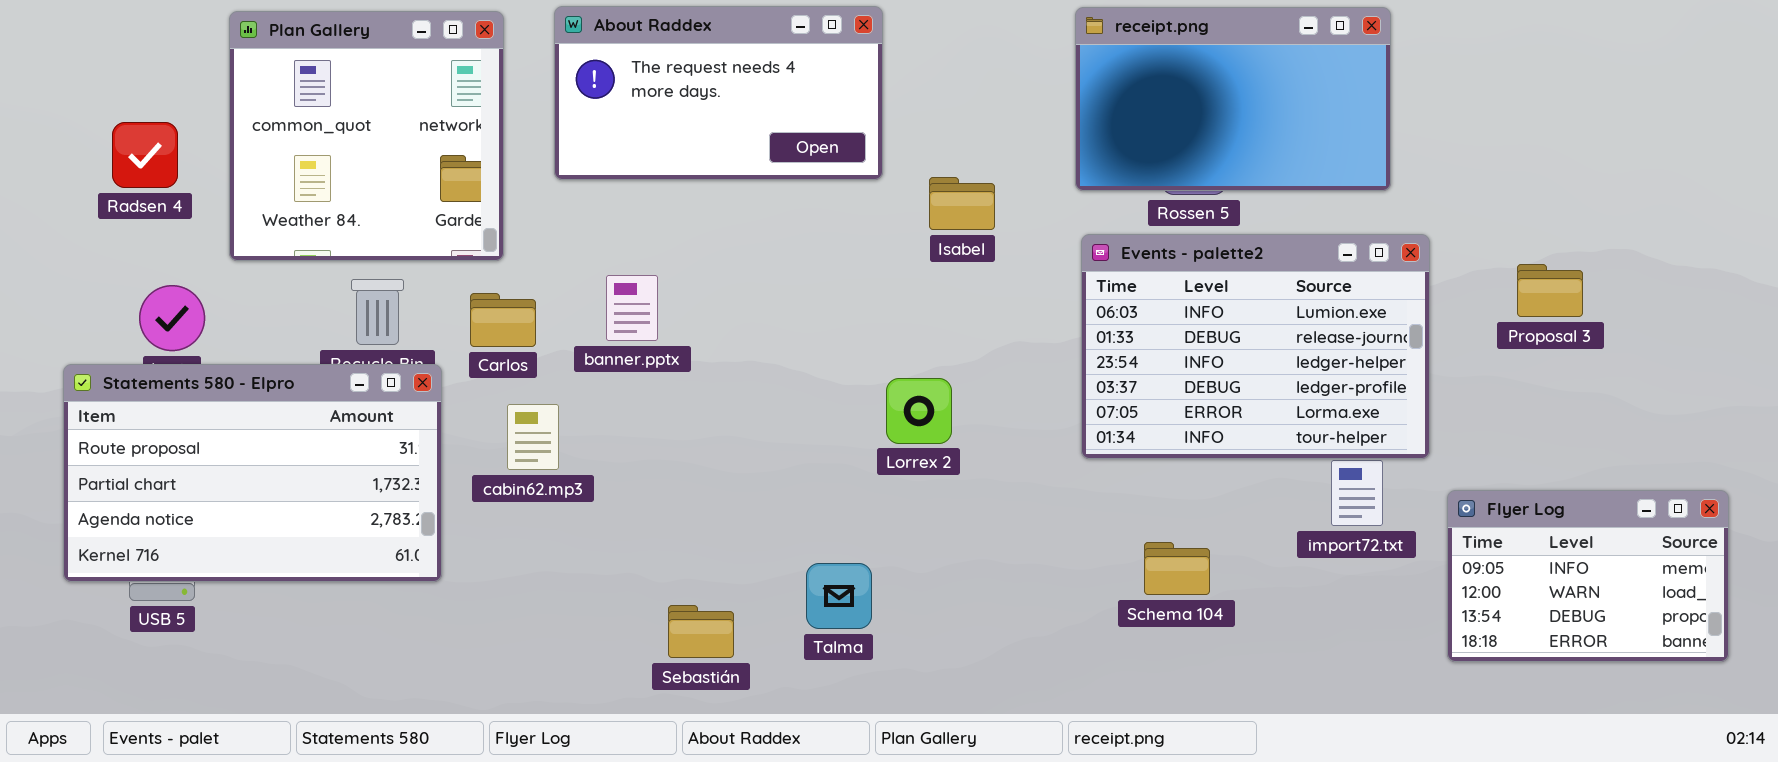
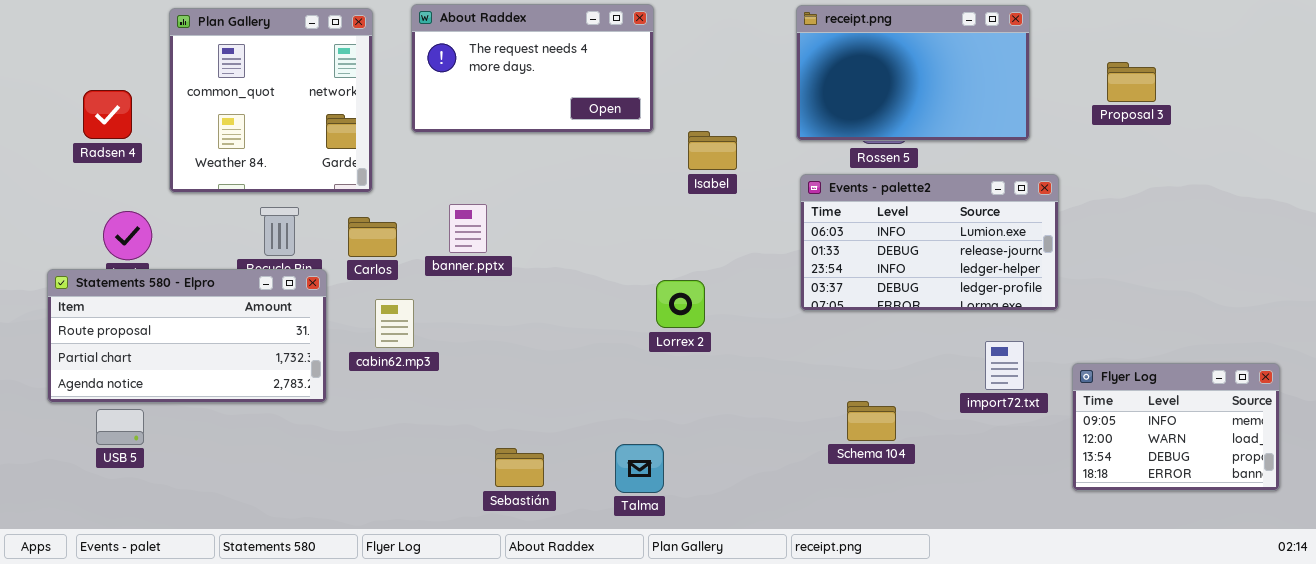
Events - palette2: [1081,234,1430,459] -> [800,174,1059,311], resized
Proposal 3: [1517,264,1583,317] -> [1107,62,1156,102], moved
Statements 580 - Elpro: [63,364,442,582] -> [47,269,327,403], resized
Talma: [806,563,872,629] -> [615,444,664,493], moved

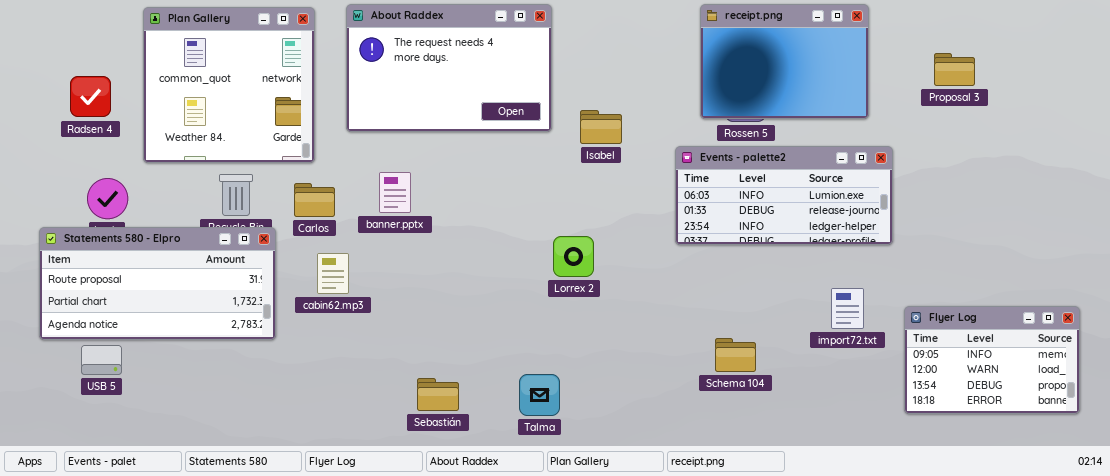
About Raddex: [411,4,654,133] -> [346,4,552,132], resized
receipt.png: [796,5,1030,141] -> [700,4,869,119], resized
Events - palette2: [800,174,1059,311] -> [675,146,893,245], resized

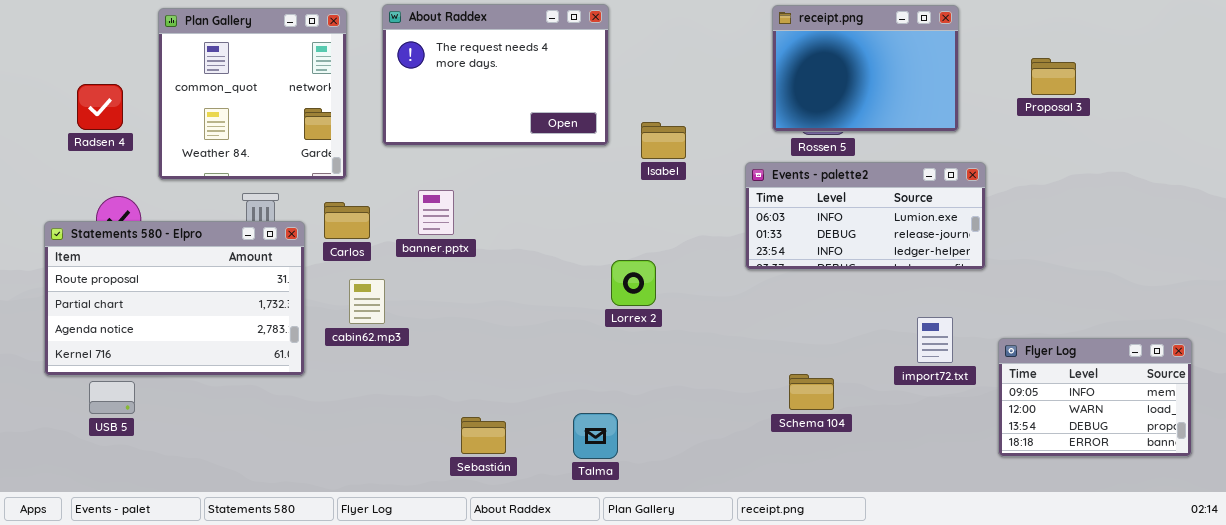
Statements 580 - Elpro: [39,227,276,340] -> [44,221,305,376], resized

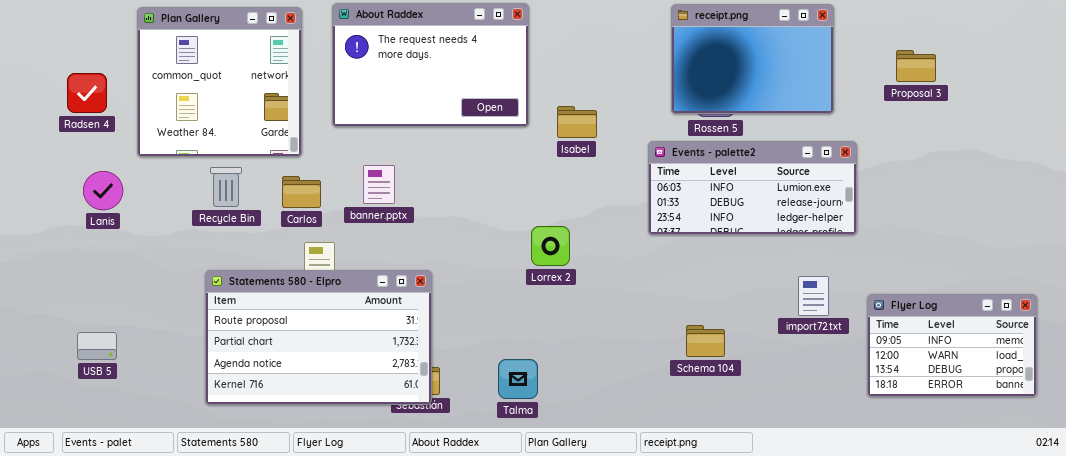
Statements 580 - Elpro: [44,221,305,376] -> [205,270,432,405], moved

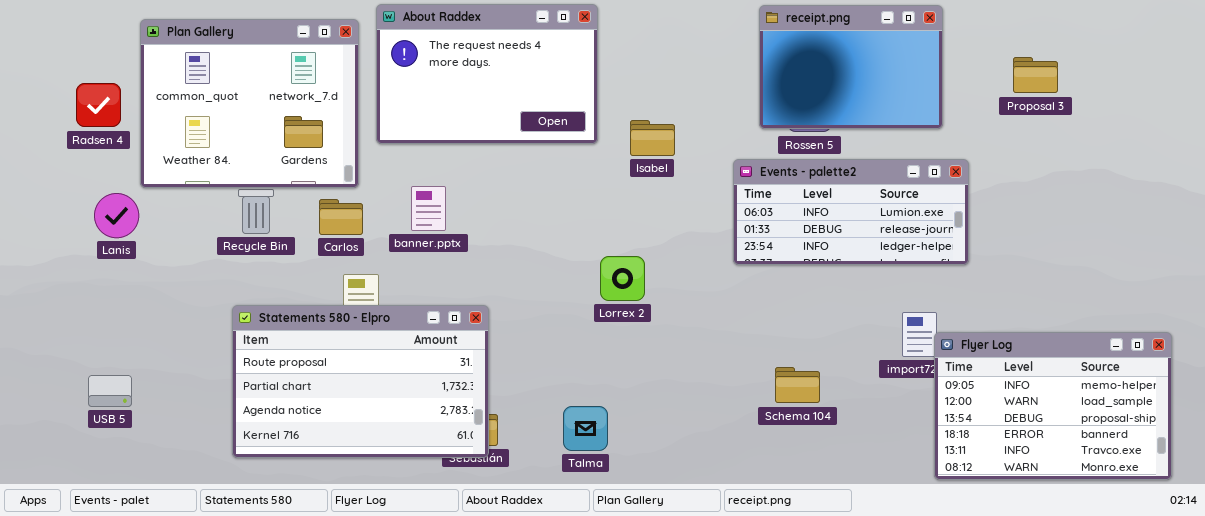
Plan Gallery: [137,7,302,157] -> [140,19,359,188], moved, resized
Flyer Log: [867,294,1037,397] -> [934,332,1172,480], resized

